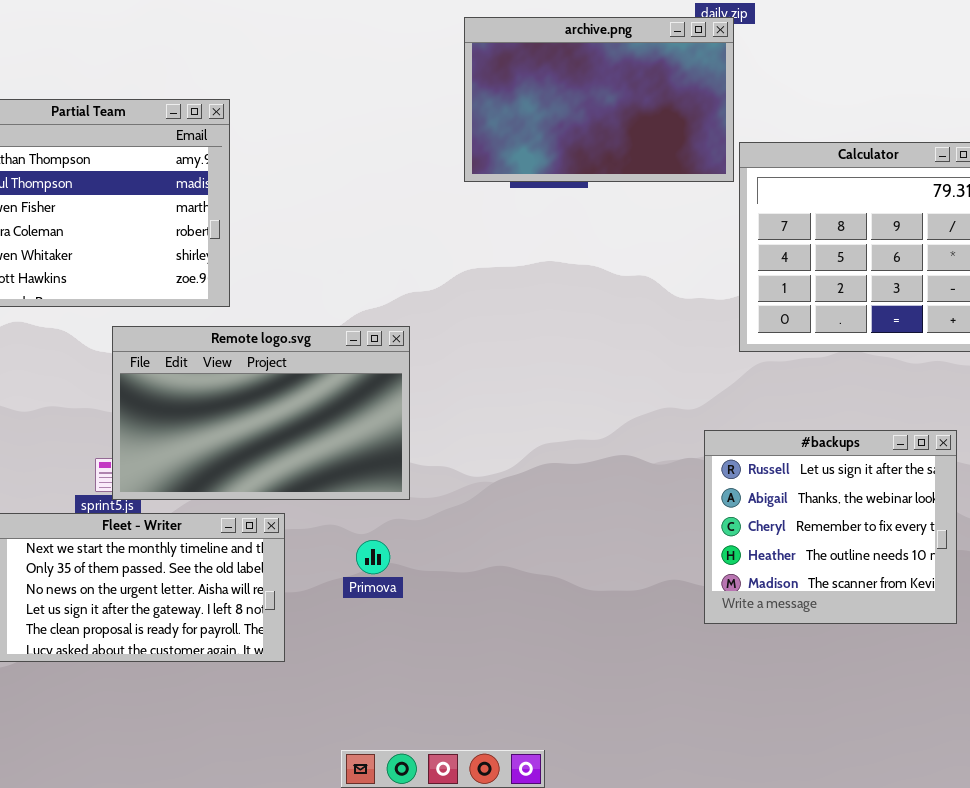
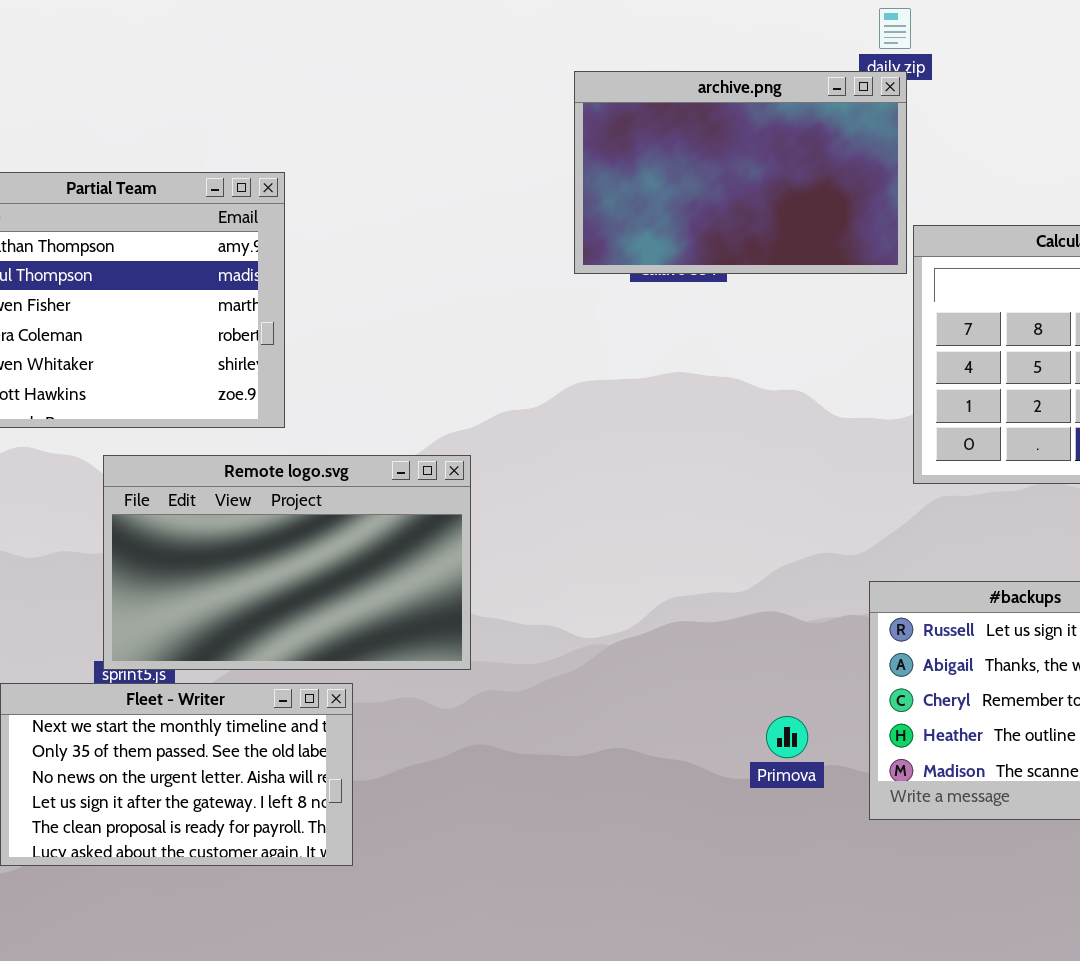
Remote logo.svg: [112,326,410,500] -> [103,455,471,670], moved
Primova: [356,540,390,574] -> [766,716,808,758], moved

